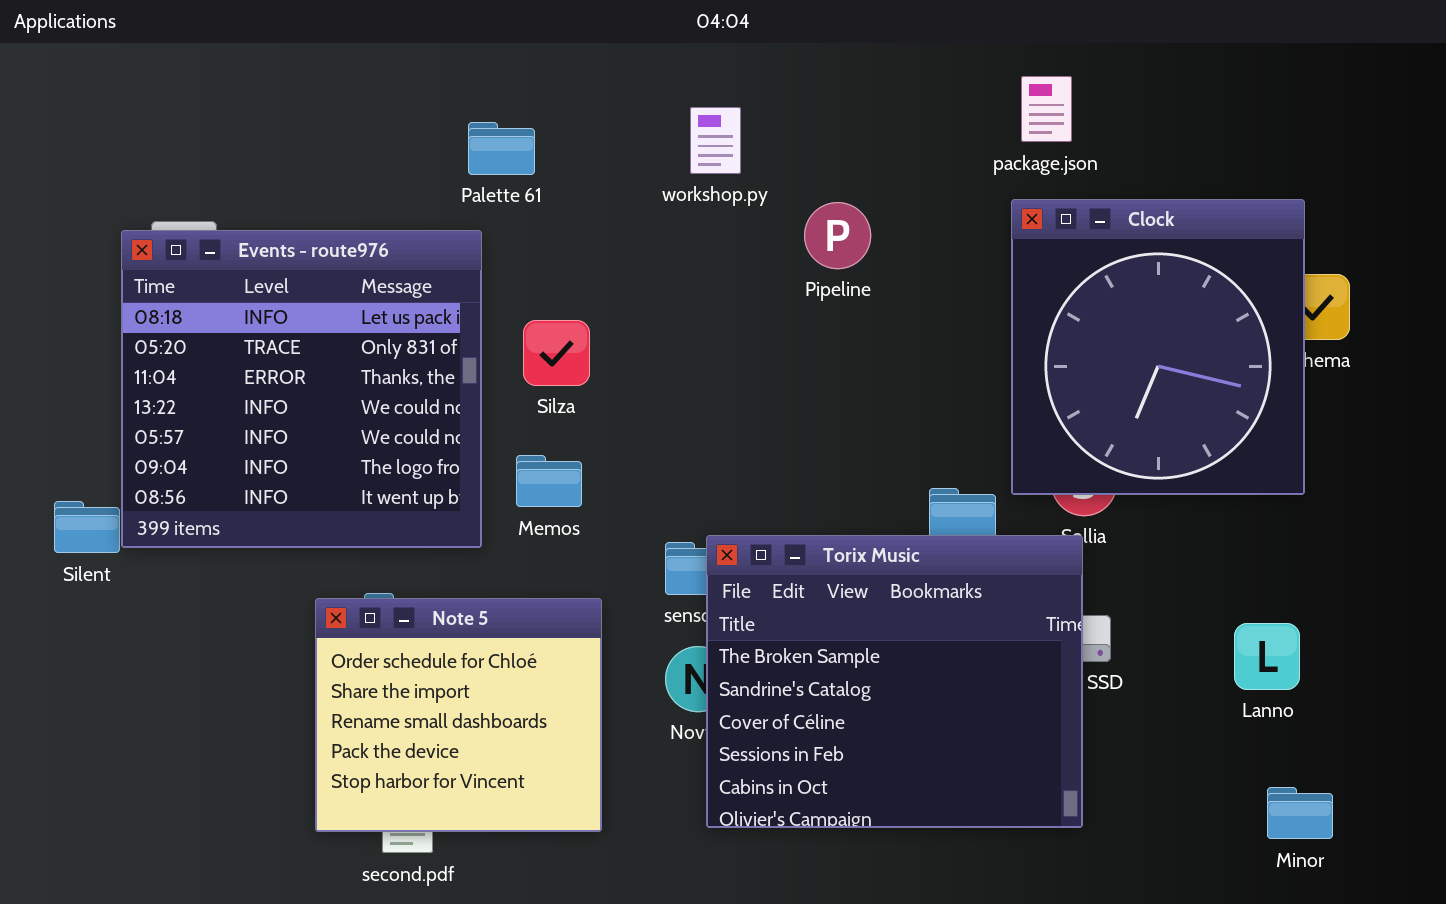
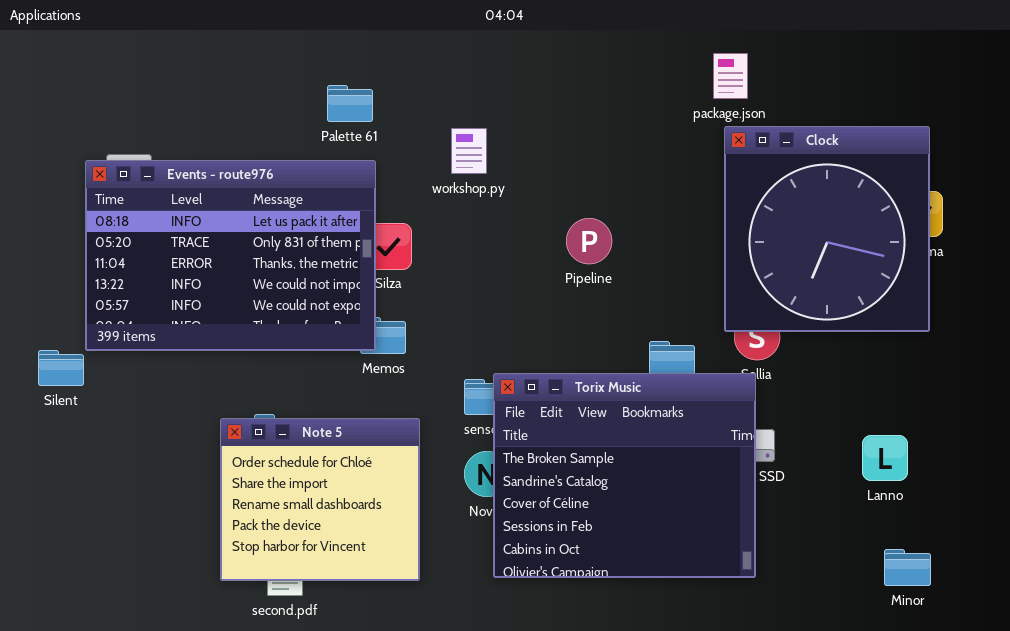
workshop.py: [690,107,741,174] -> [451,128,487,174], moved
Clock: [1011,199,1305,495] -> [724,126,930,332], moved
Pipeline: [804,202,871,269] -> [566,218,612,264], moved
Events - route976: [121,230,482,548] -> [85,160,376,351], resized

